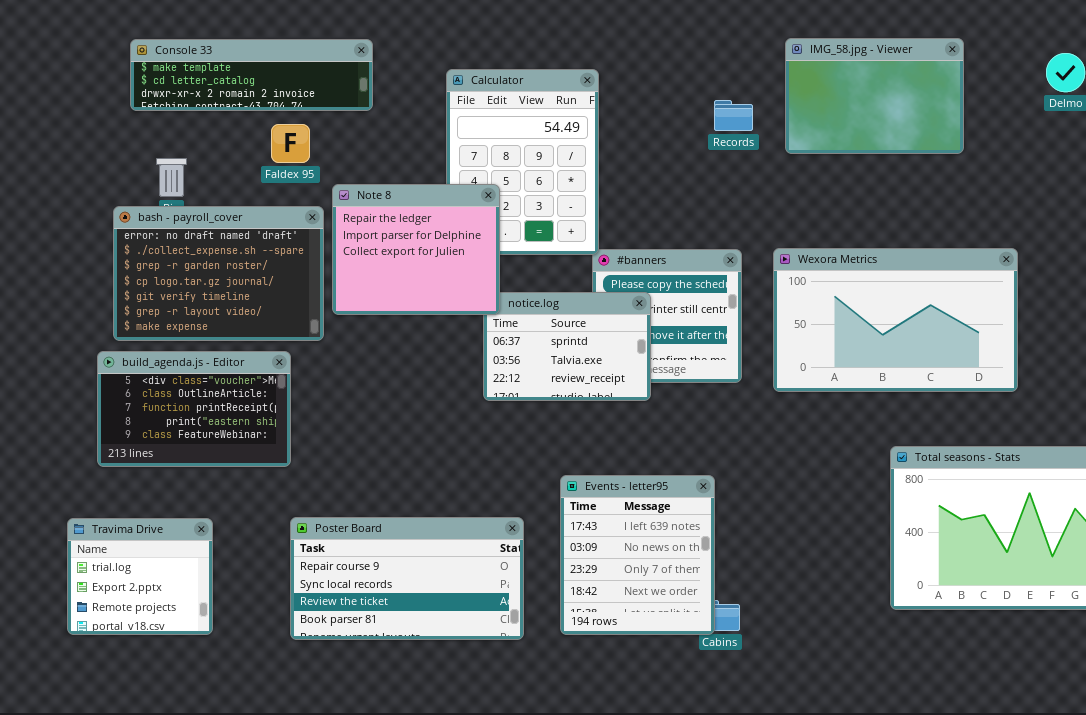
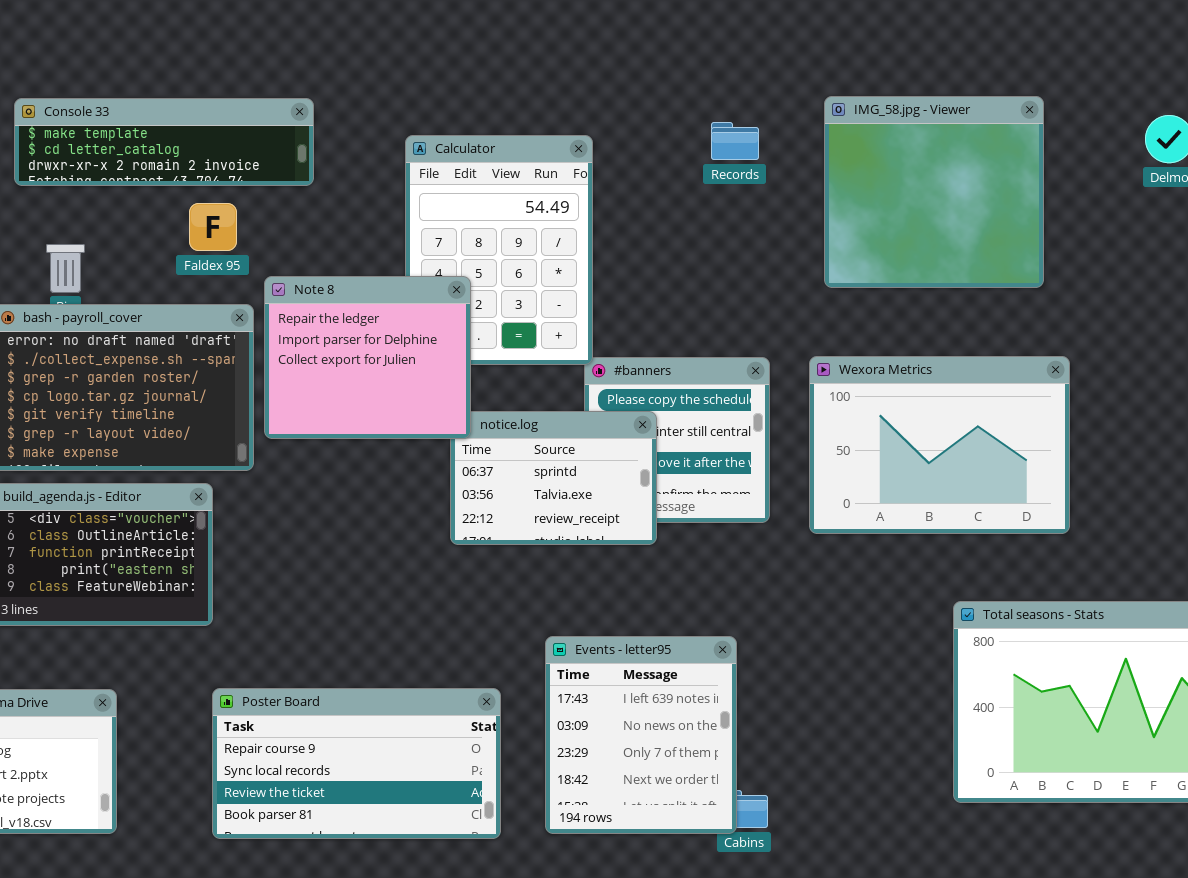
IMG_58.jpg - Viewer: [785,38,964,154] -> [824,96,1044,288], resized
Records: [714,100,753,131] -> [711,122,759,160], moved
Wexora Metrics: [773,248,1018,392] -> [809,356,1070,534], resized

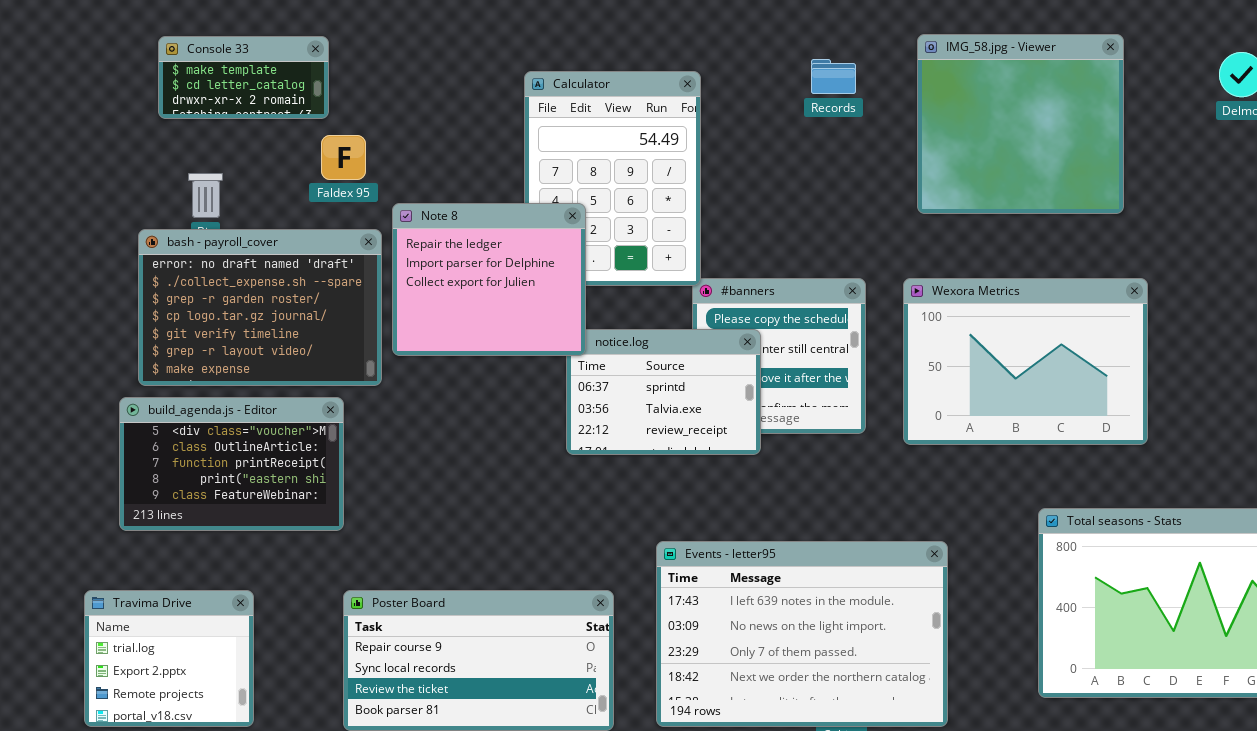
Console 33: [14,98,314,186] -> [158,36,329,119], resized
Events - letter95: [545,636,737,834] -> [656,541,948,727], resized

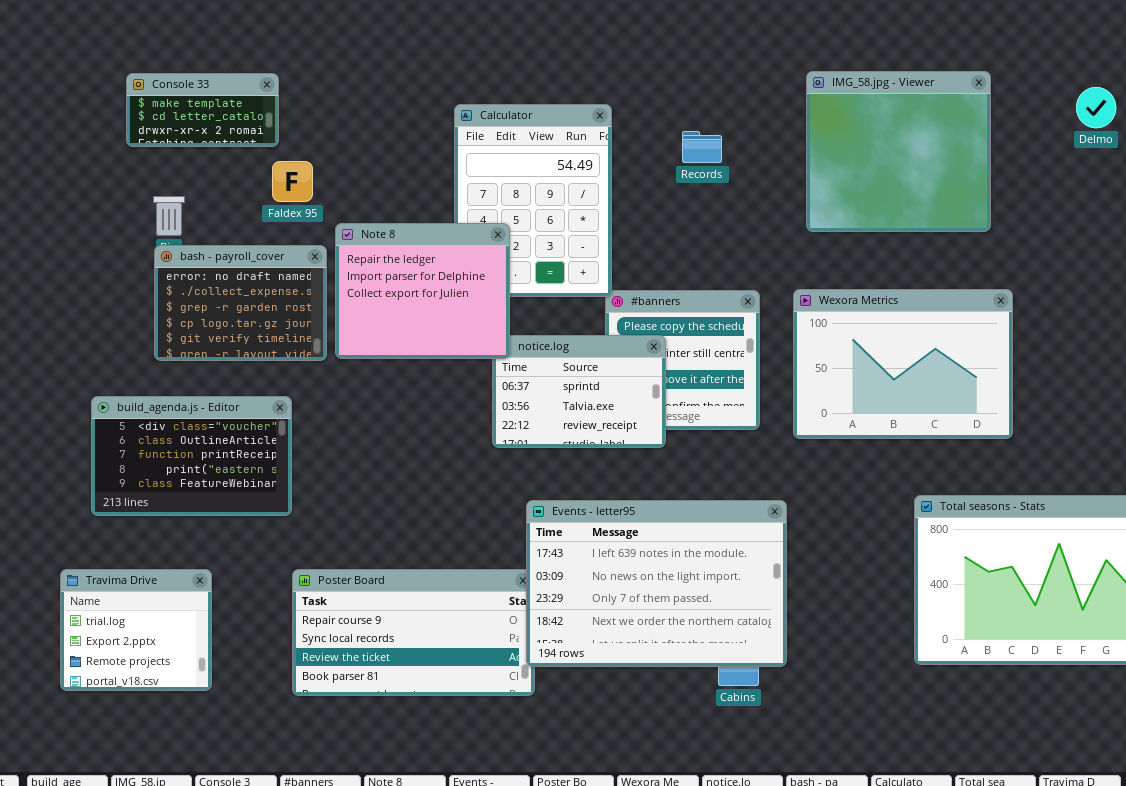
Records: [811,59,856,94] -> [682,131,722,163], moved
bash - payroll_cover: [138,229,382,386] -> [154,245,327,361], resized
Events - letter95: [656,541,948,727] -> [526,500,787,667], moved

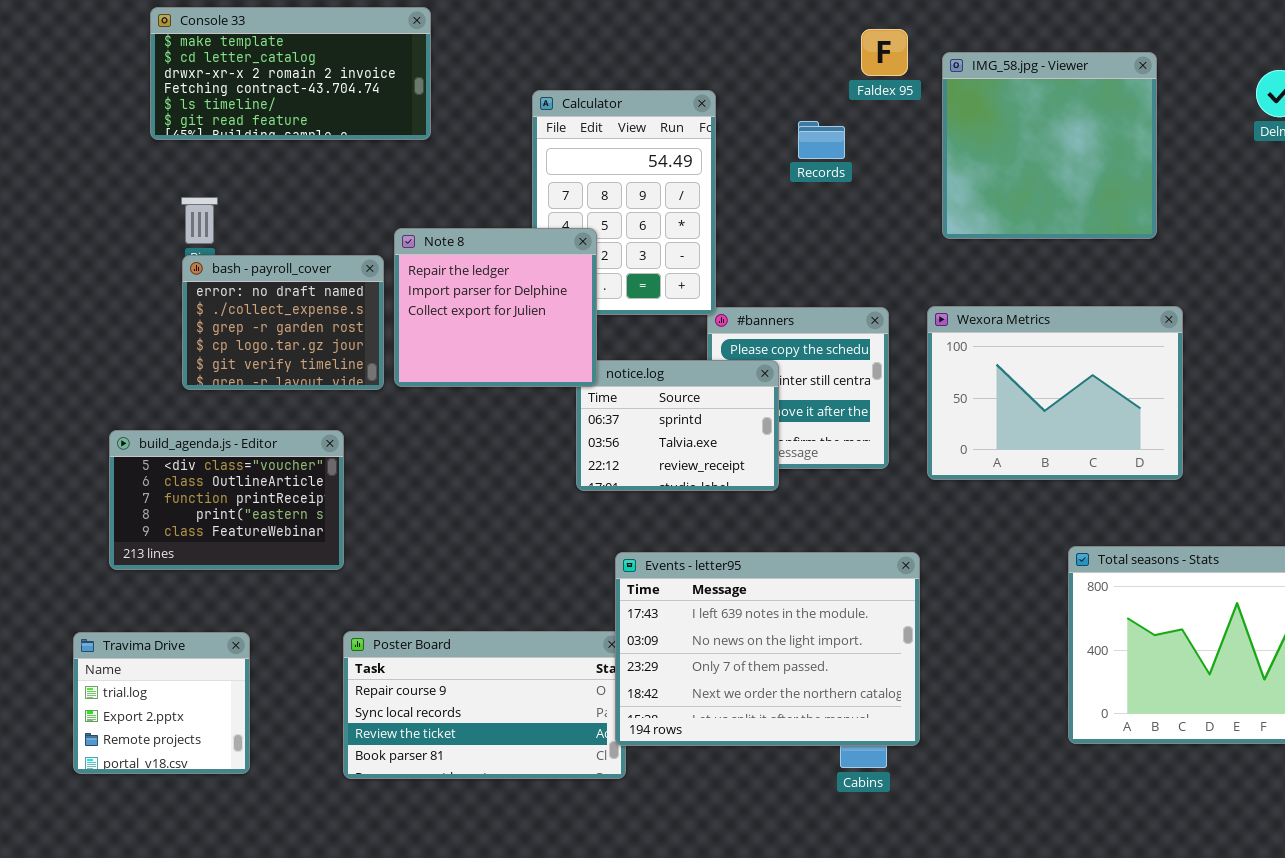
Console 33: [126,73,279,147] -> [150,7,431,140], resized
Faldex 95: [272,161,313,202] -> [861,29,908,76], moved

